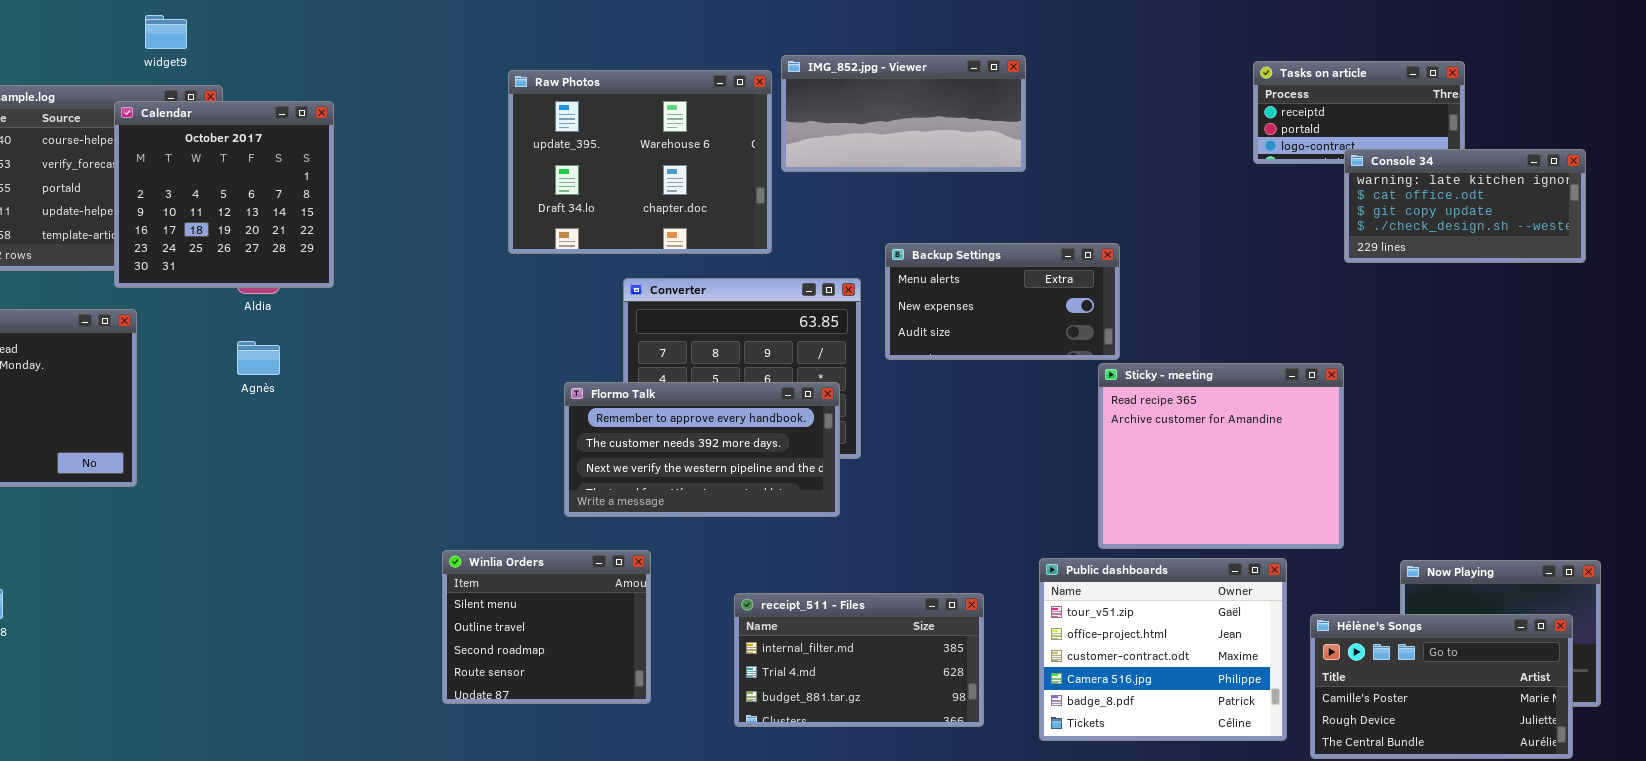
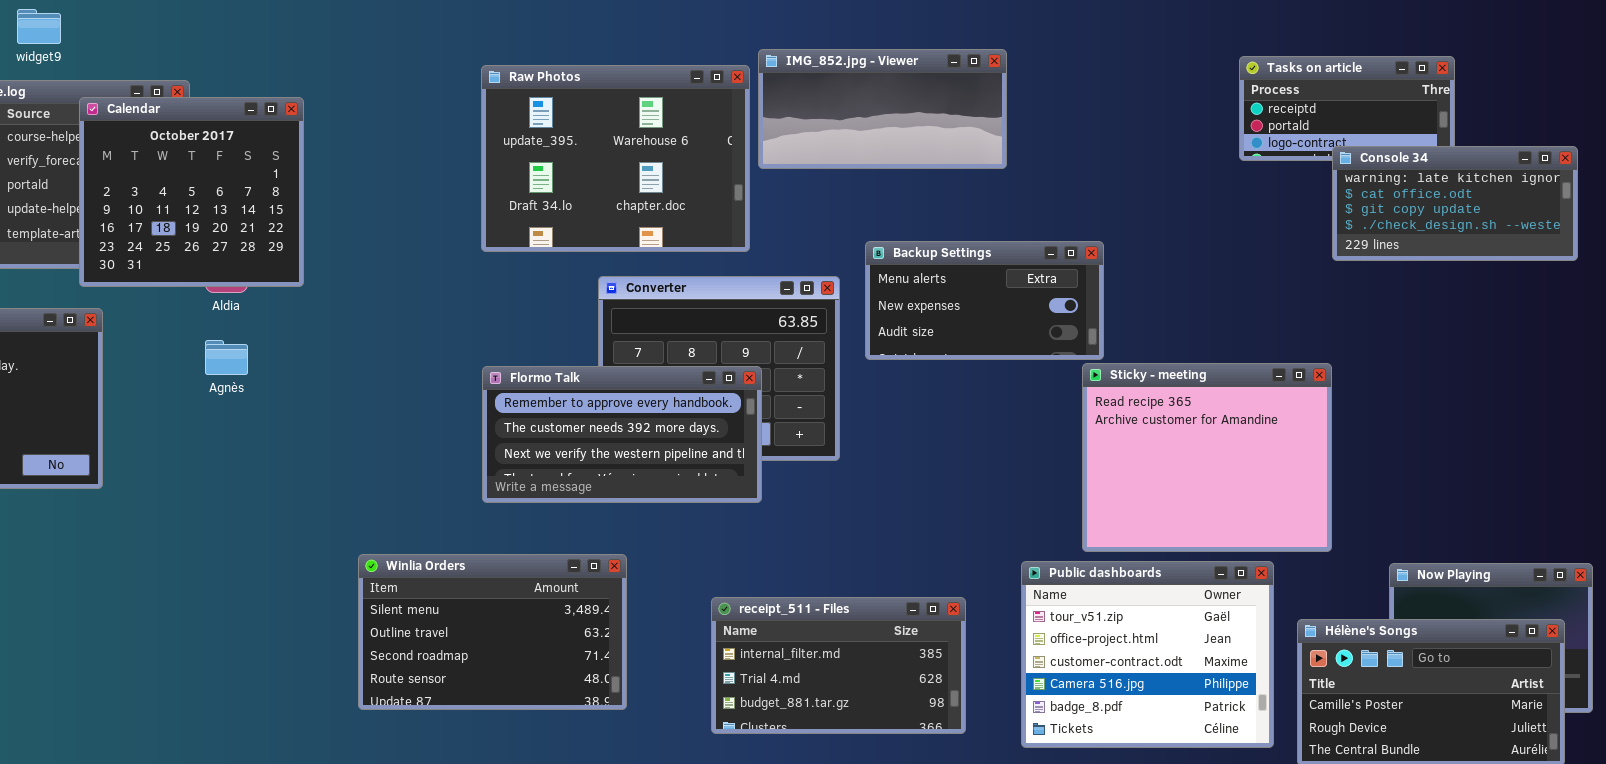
widget9: [145,15,187,49] -> [17,9,61,44], moved
Flormo Talk: [564,382,840,517] -> [482,366,762,503], moved
Winlia Orders: [442,550,651,704] -> [358,554,627,710], resized

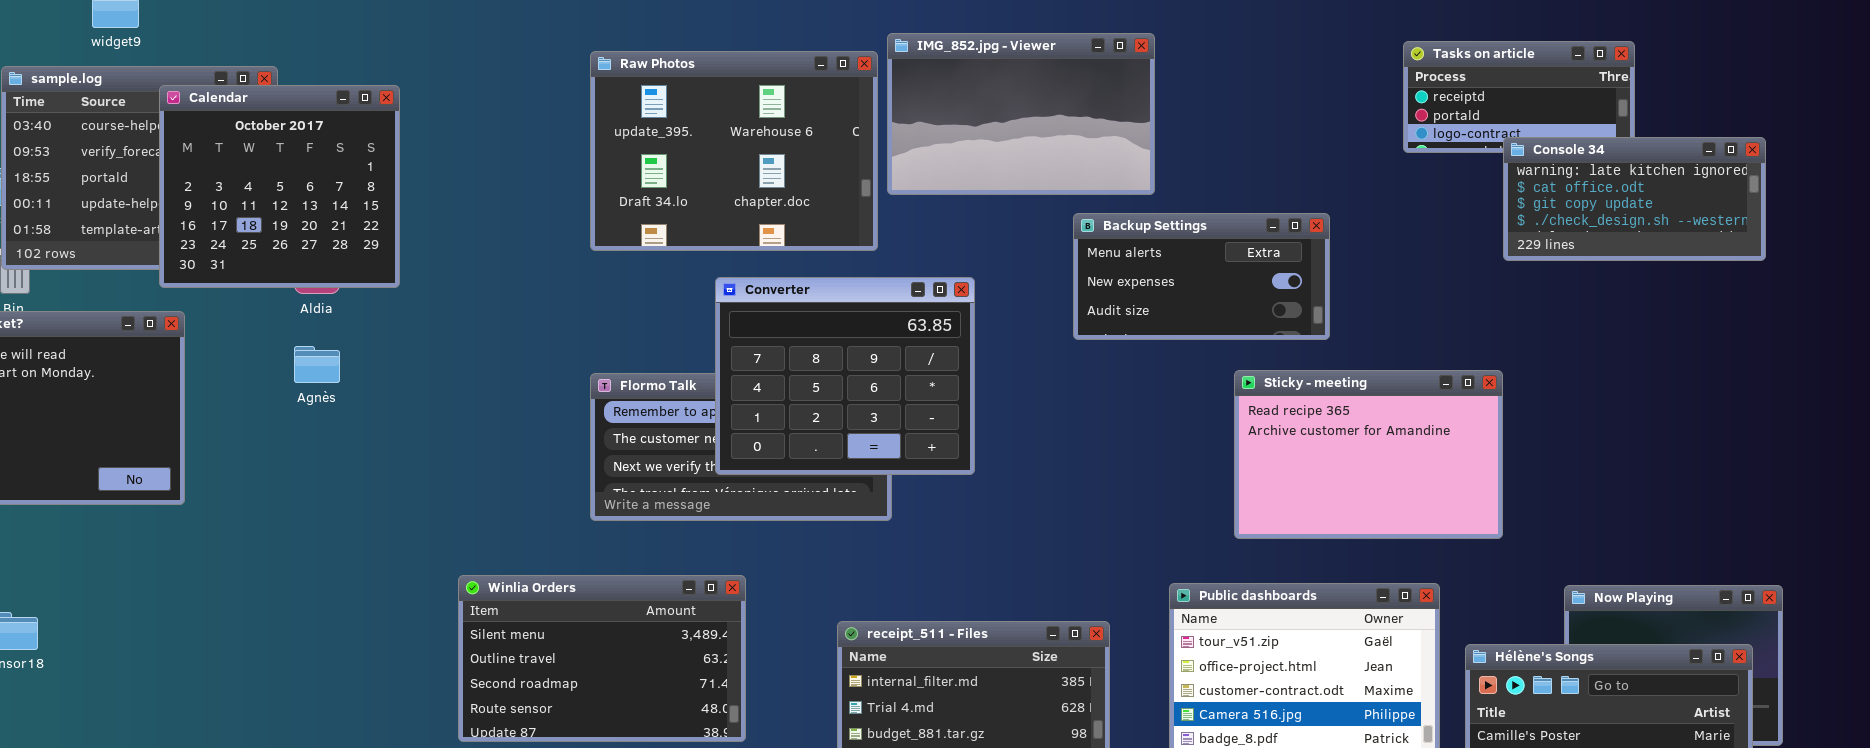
IMG_852.jpg - Viewer: [758,49,1007,169] -> [887,33,1155,195], resized
Backup Settings: [865,241,1104,360] -> [1073,213,1330,340], moved
Converter: [598,276,840,461] -> [715,277,975,475], raised
Sticky - meeting: [1082,363,1332,552] -> [1234,370,1503,539], resized

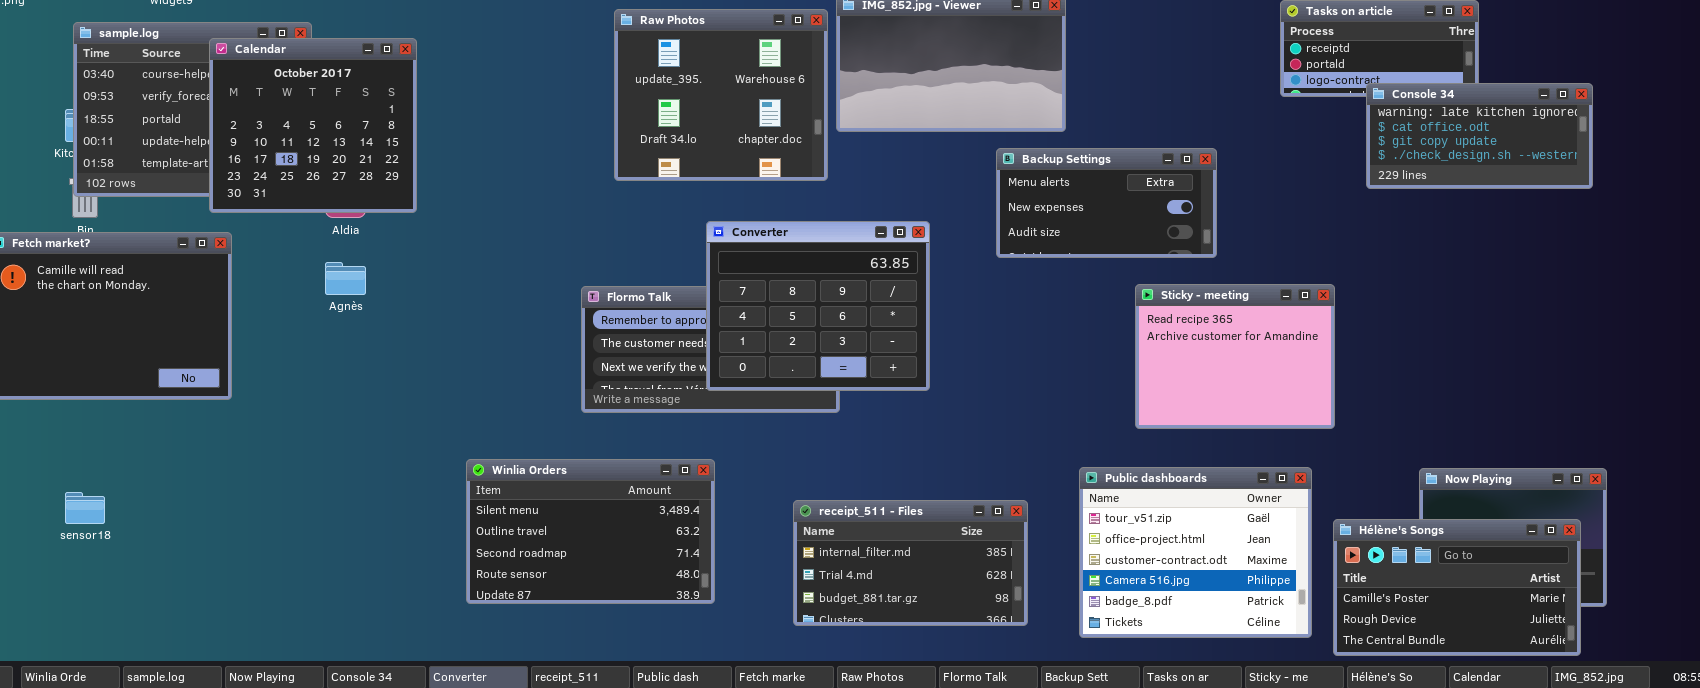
Raw Photos: [590,51,878,251] -> [614,9,828,181], resized
Converter: [715,277,975,475] -> [706,221,930,391], moved
Sticky - meeting: [1234,370,1503,539] -> [1135,284,1335,429], resized

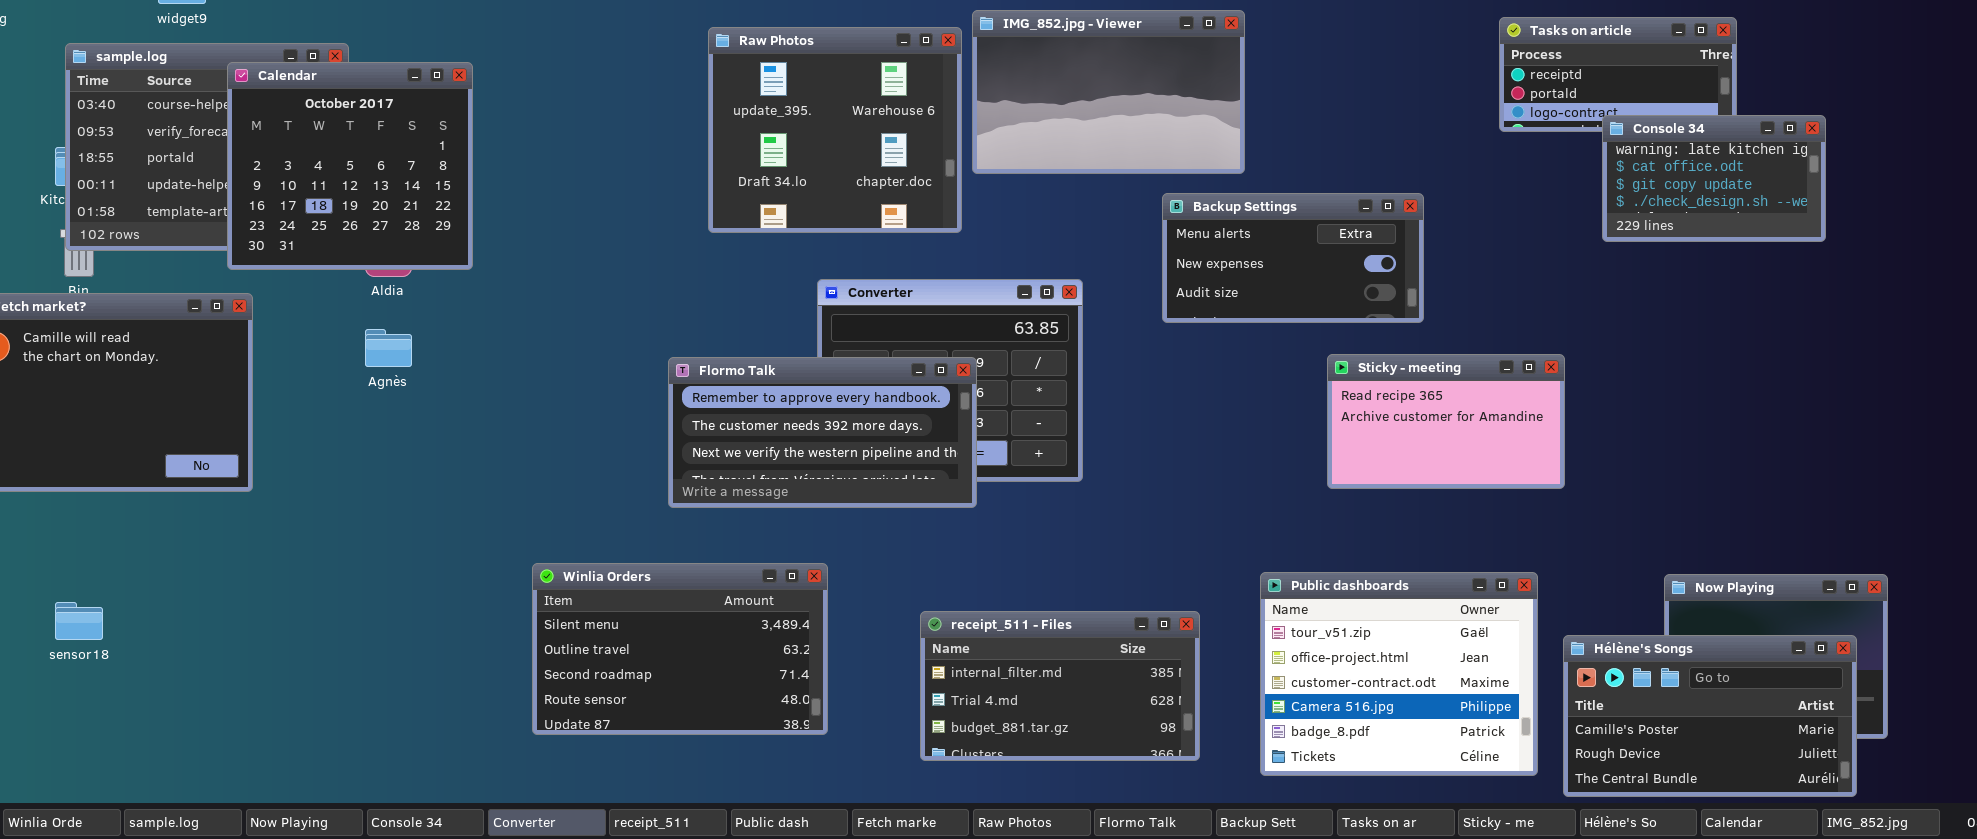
Console 34: [1366,83,1593,189] -> [1602,115,1826,242], resized
Sticky - meeting: [1135,284,1335,429] -> [1327,354,1565,489], resized
Flormo Talk: [581,286,840,413] -> [668,357,977,508], raised

